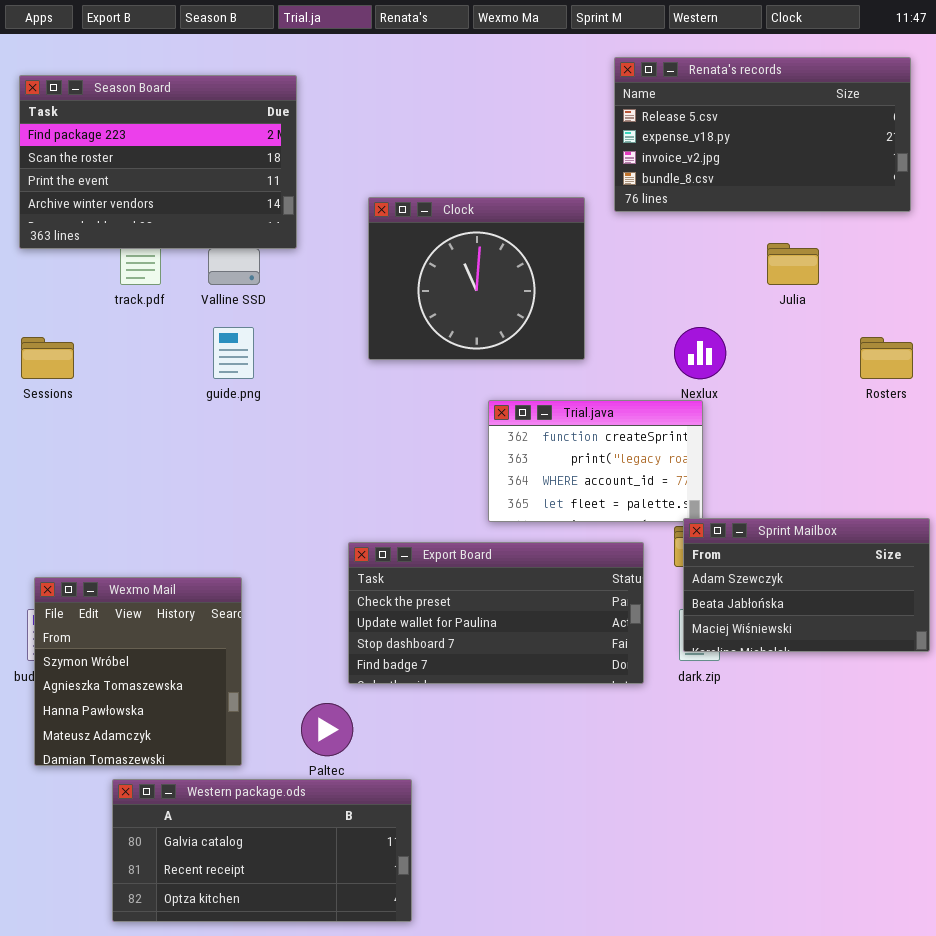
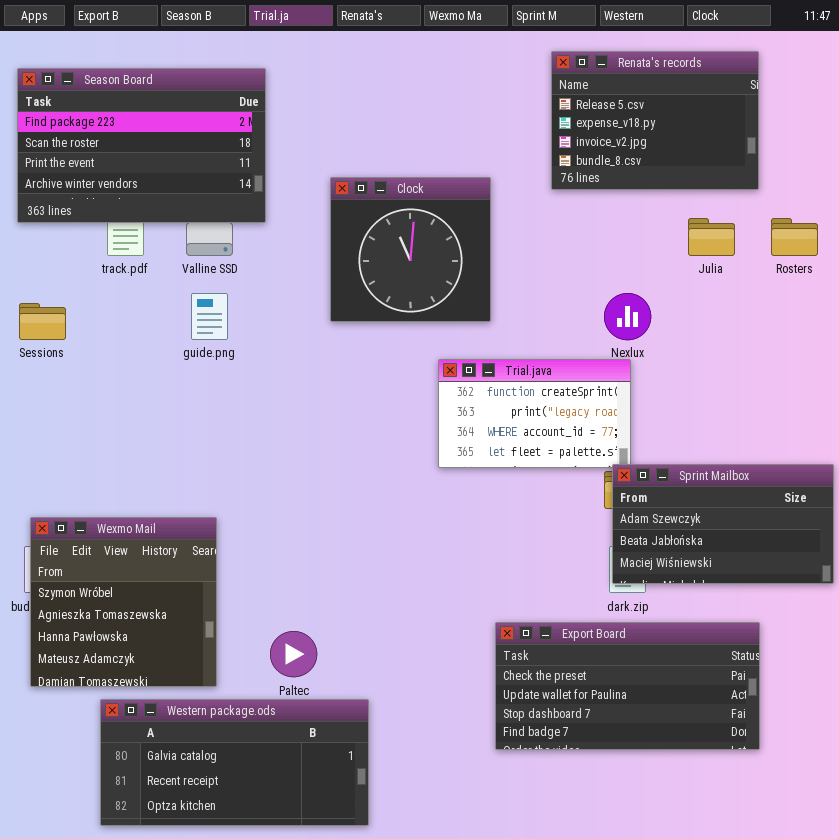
Renata's records: [614,57,911,212] -> [551,51,759,190], resized
Clock: [368,197,585,360] -> [330,177,491,322], resized
Rosters: [860,337,913,379] -> [771,218,818,256], moved
Export Board: [348,542,644,684] -> [495,622,760,750], moved

